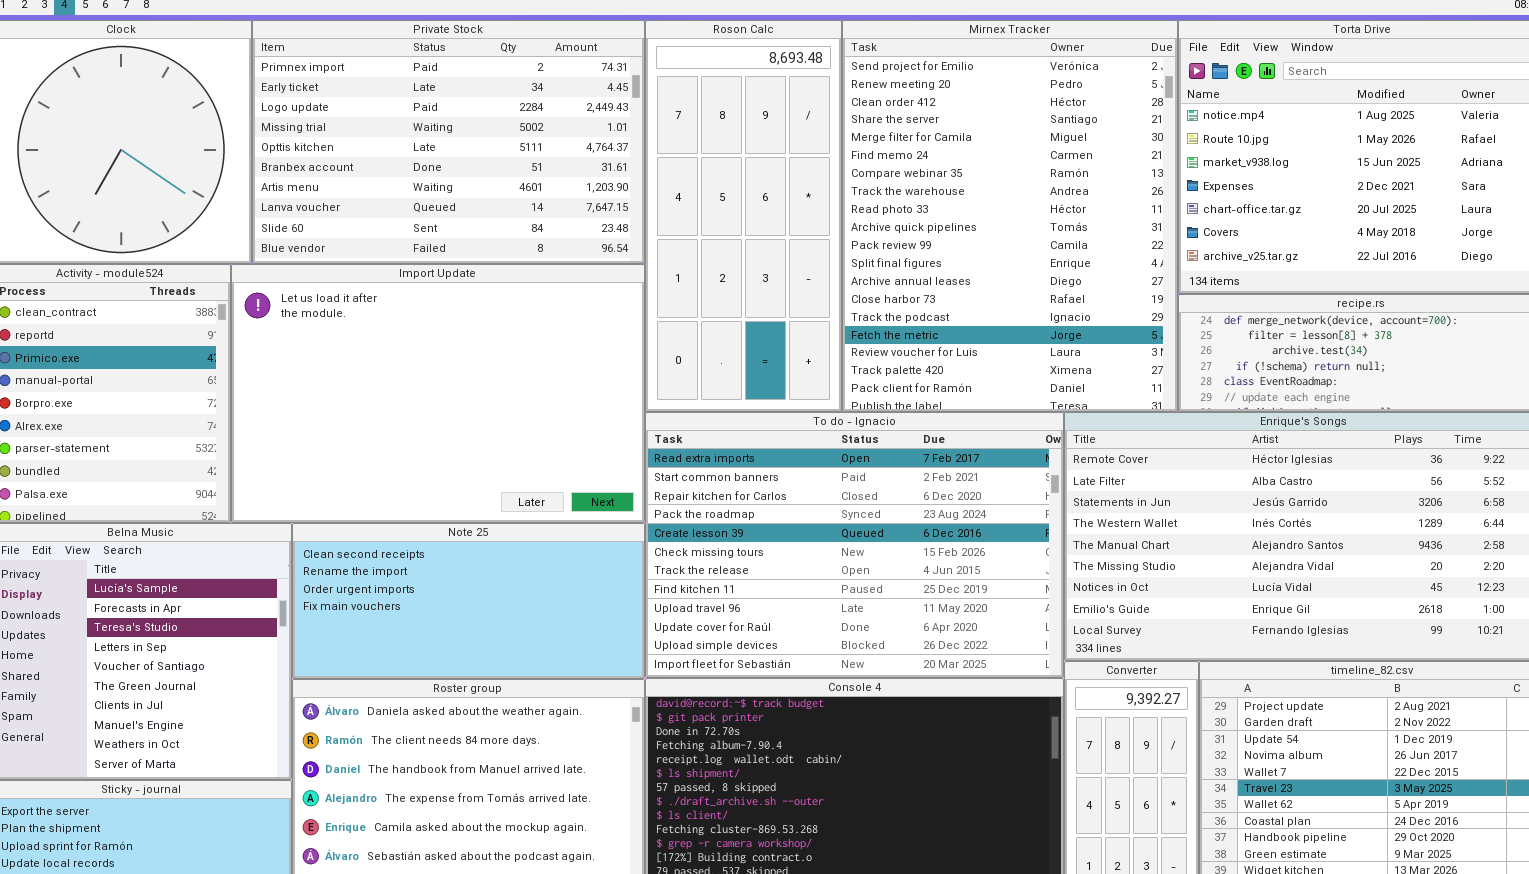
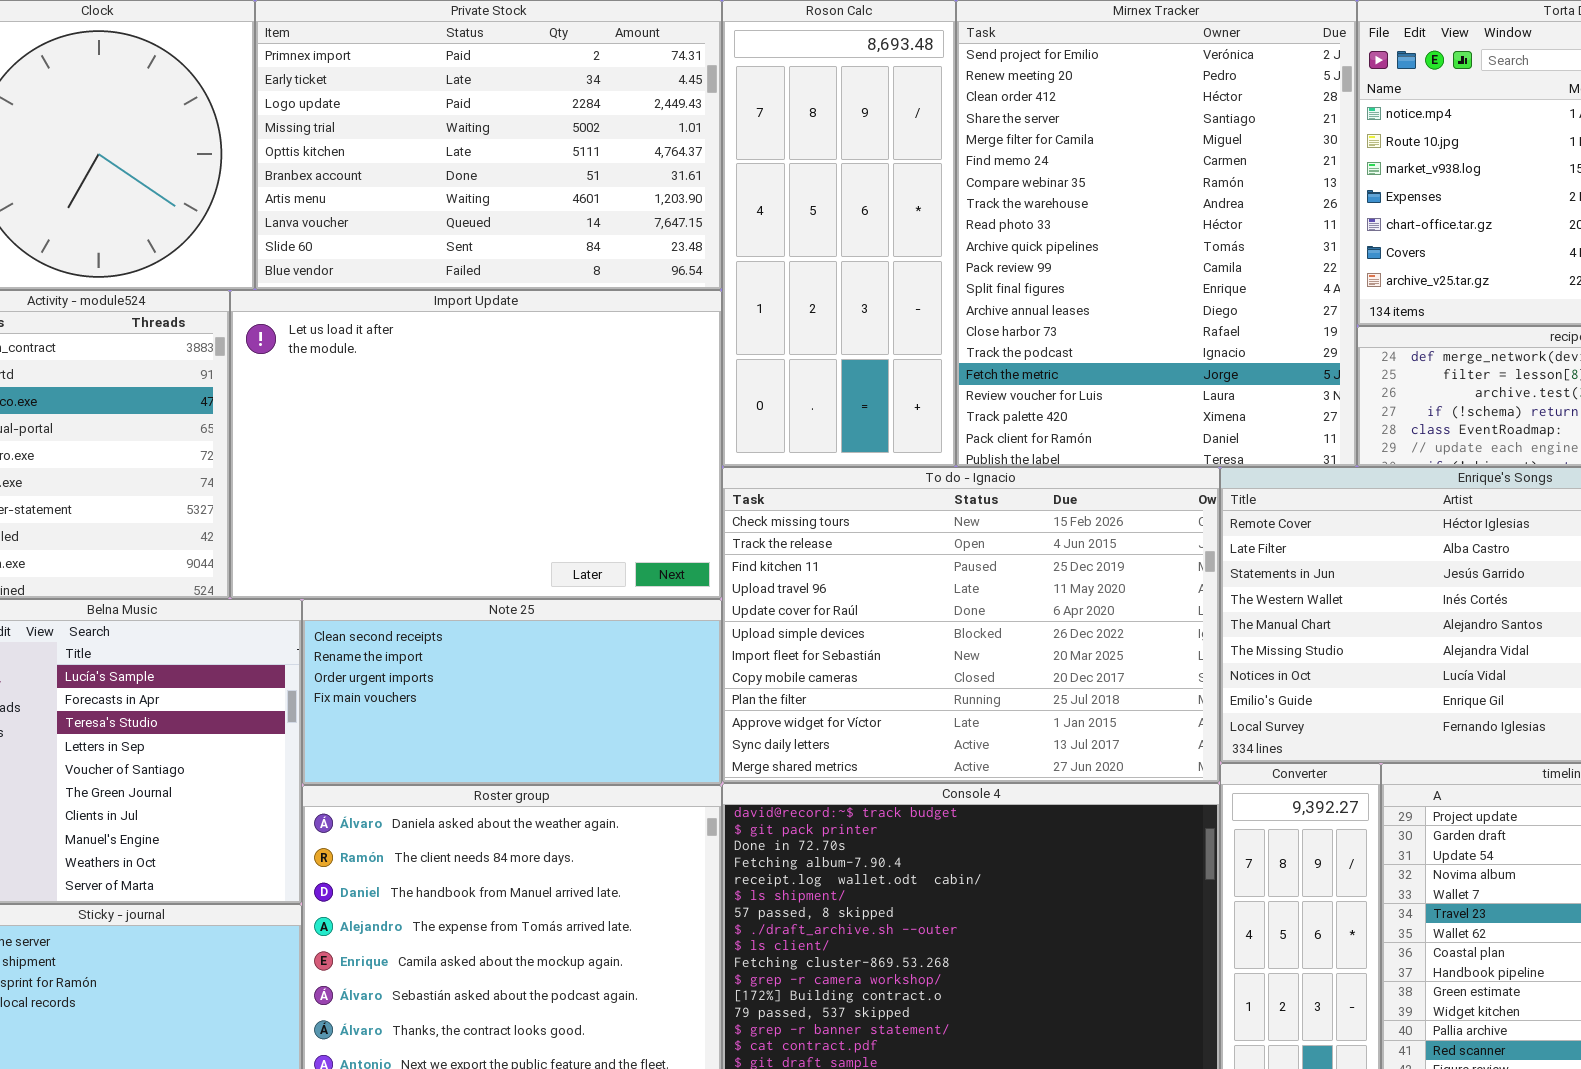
To do - Ignacio: [645,412,1064,678] -> [722,467,1220,783], scrolled down 5 rows

